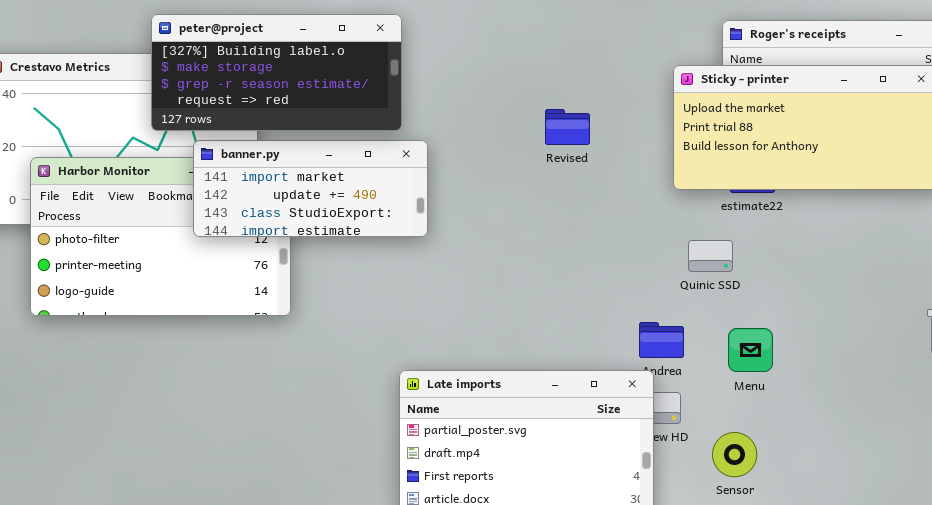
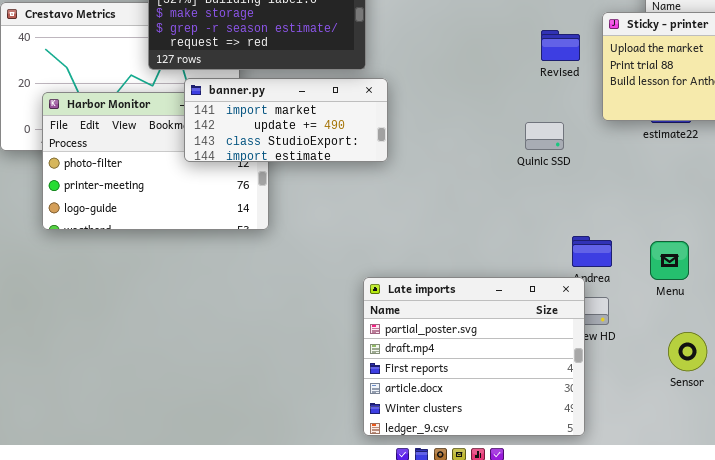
Revised: [545,109,590,145] -> [541,30,580,61], moved
Quinic SSD: [688,240,733,272] -> [525,122,564,150], moved
Sensor: [712,432,757,477] -> [668,332,707,371], moved

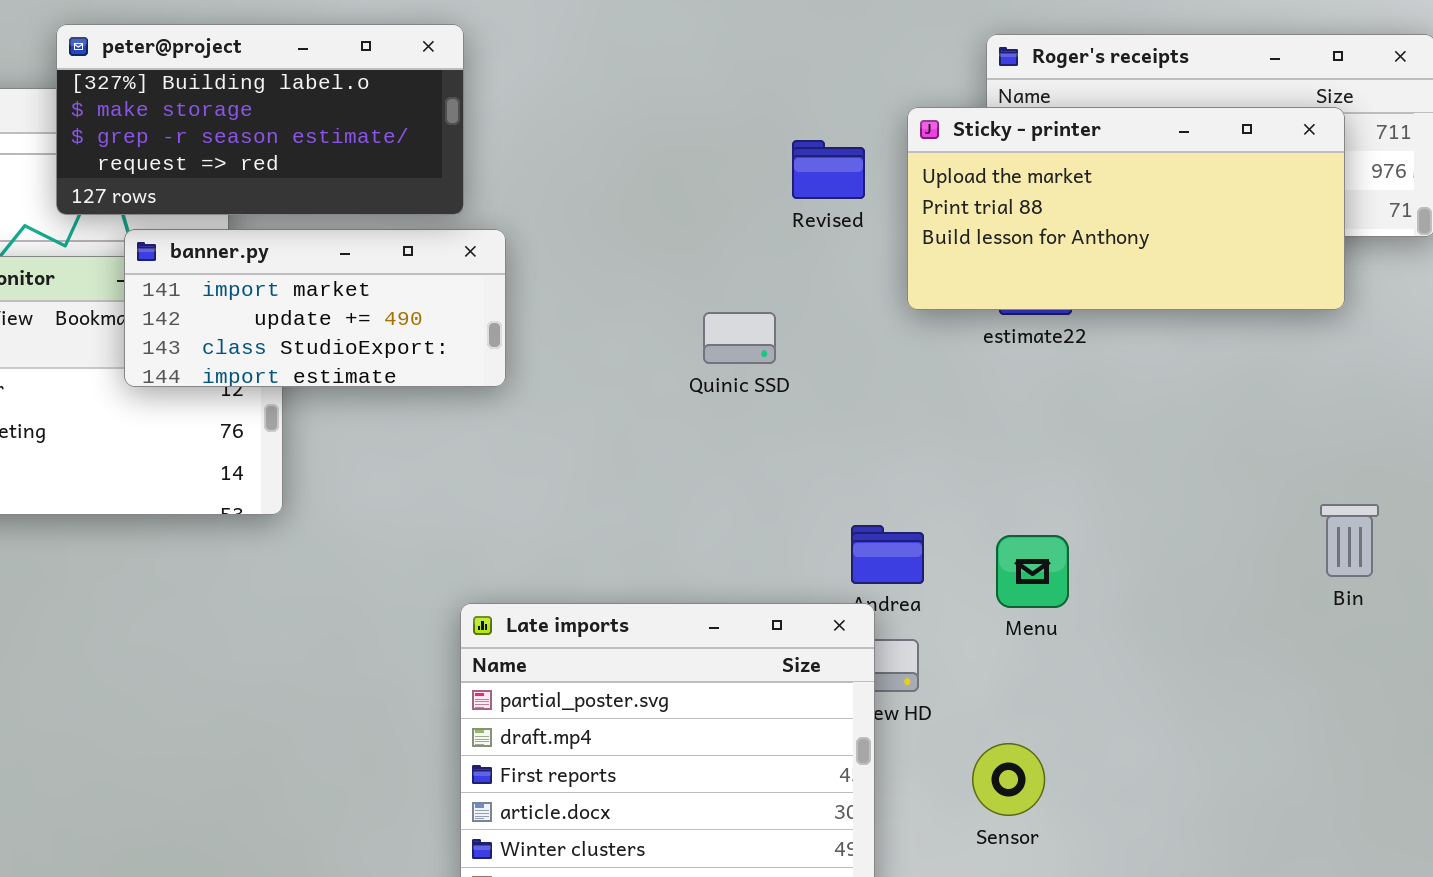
Quinic SSD: [525,122,564,150] -> [703,312,776,364], moved
Sensor: [668,332,707,371] -> [972,743,1045,816], moved

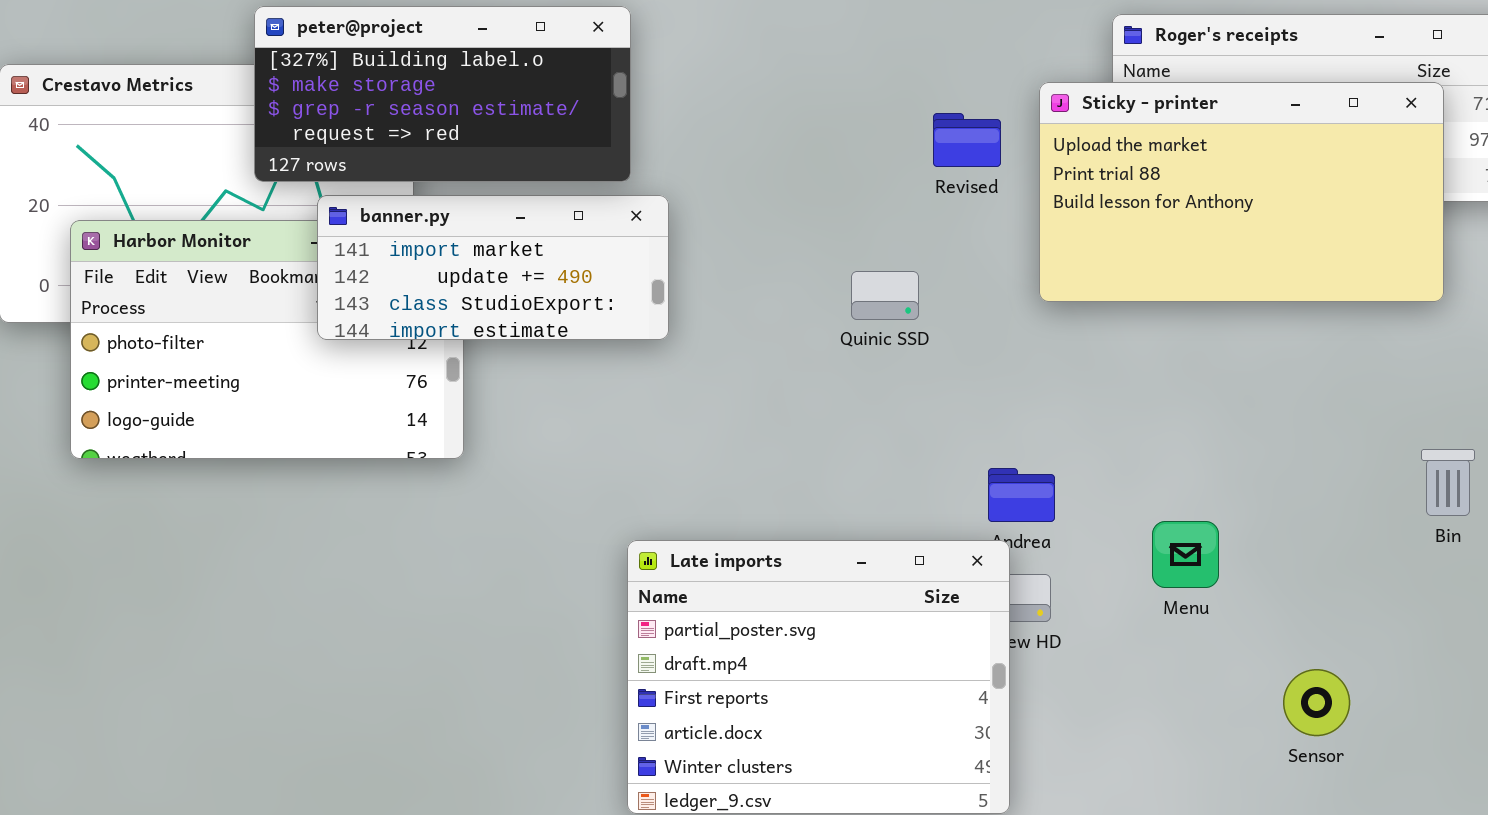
Sticky - printer: [907,107,1345,310] -> [1039,82,1444,302], resized
Menu: [996,535,1069,608] -> [1152,521,1219,588], moved
Sensor: [972,743,1045,816] -> [1283,669,1350,736], moved

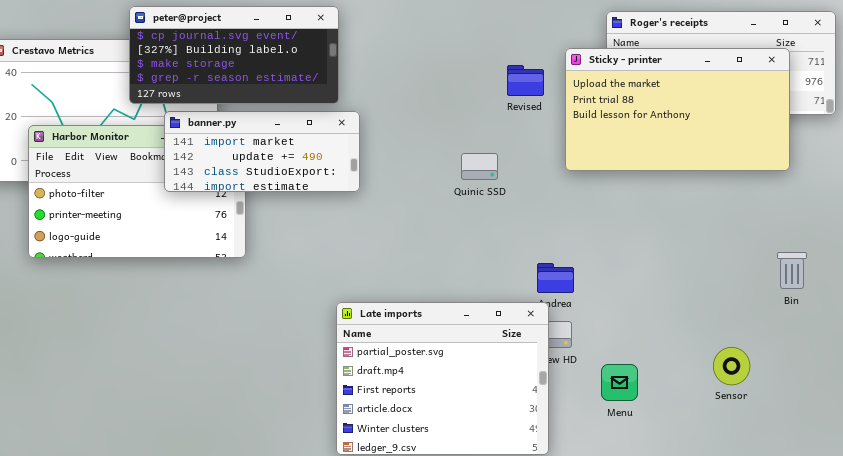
peter@project: [254,6,631,182] -> [129,6,339,104], scrolled up 1 row
Menu: [1152,521,1219,588] -> [601,364,638,401], moved
Sensor: [1283,669,1350,736] -> [713,347,750,385], moved

